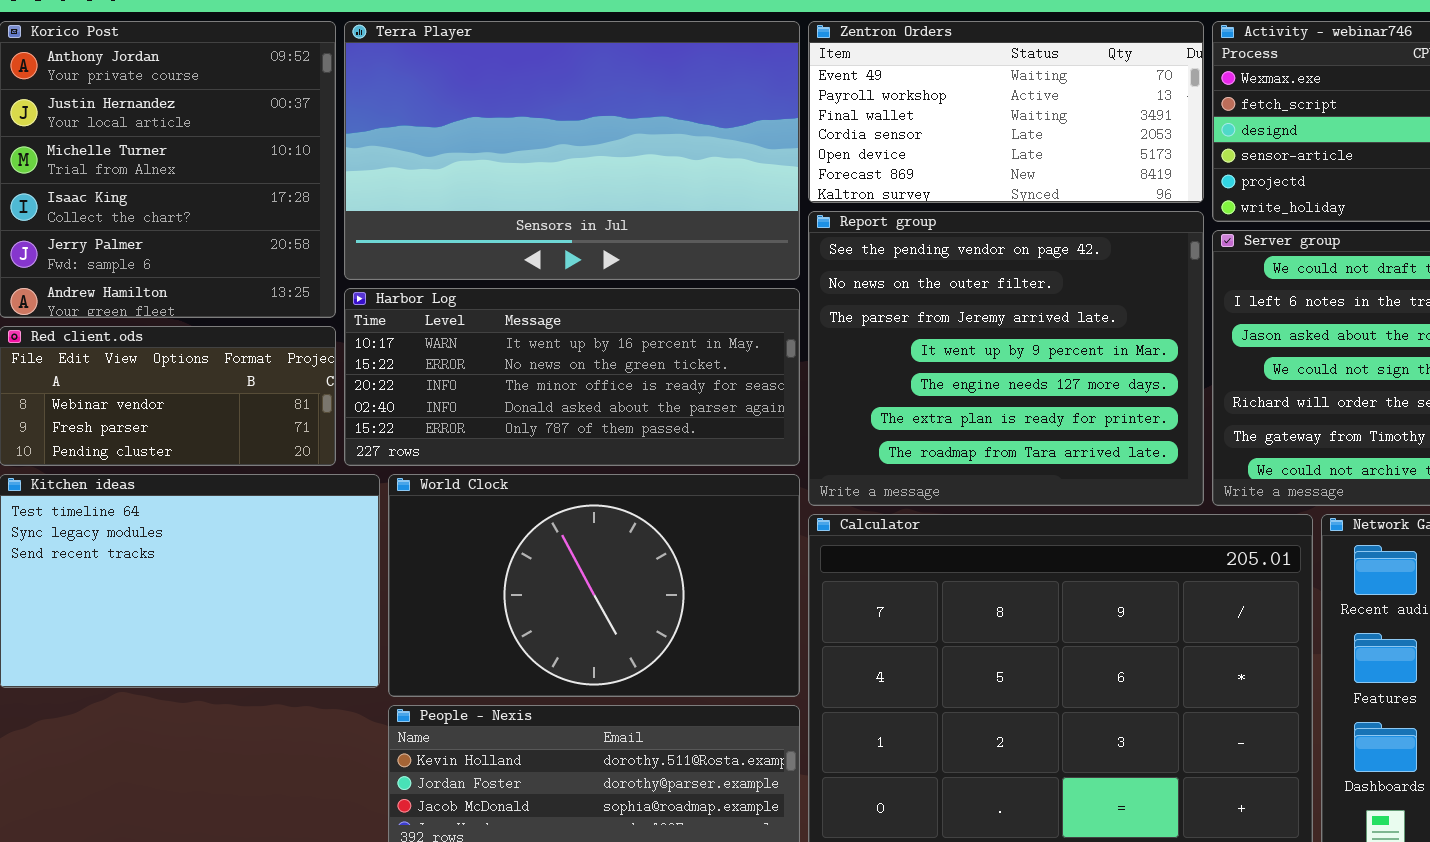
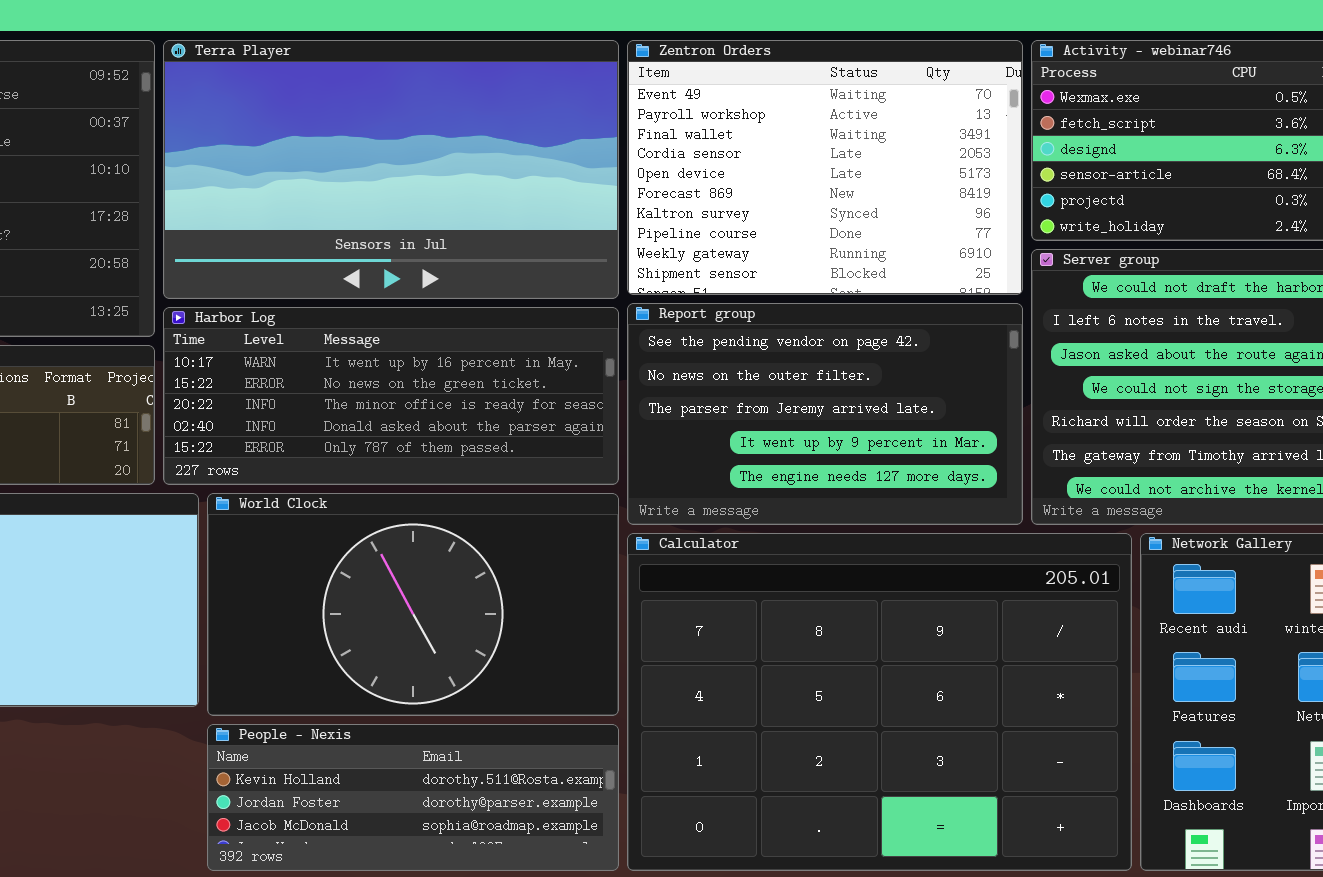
Zentron Orders: [808,21,1204,203] -> [627,40,1023,295], resized
Report group: [808,211,1204,506] -> [627,303,1023,525], resized

